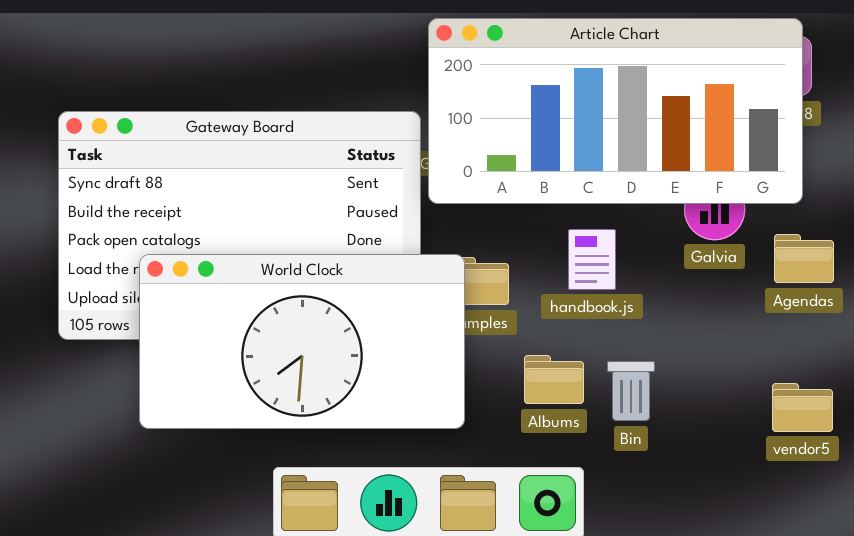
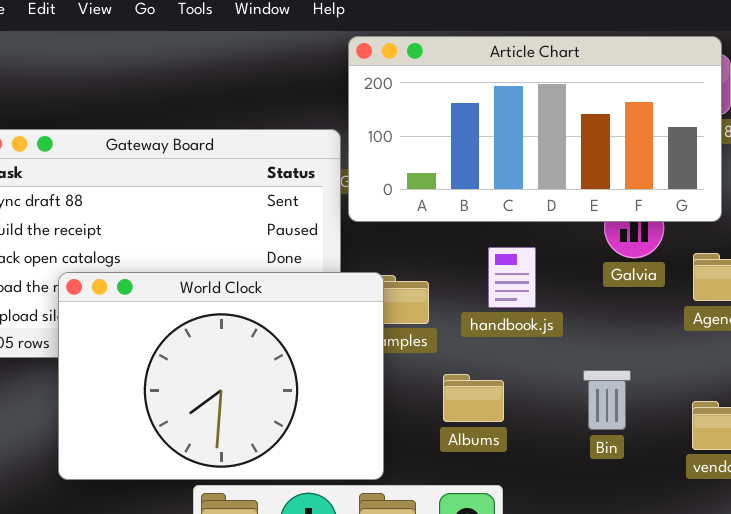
World Clock: [139,254,465,429] -> [58,272,384,480], resized
Bin: [607,361,655,421] -> [583,370,631,430], moved

